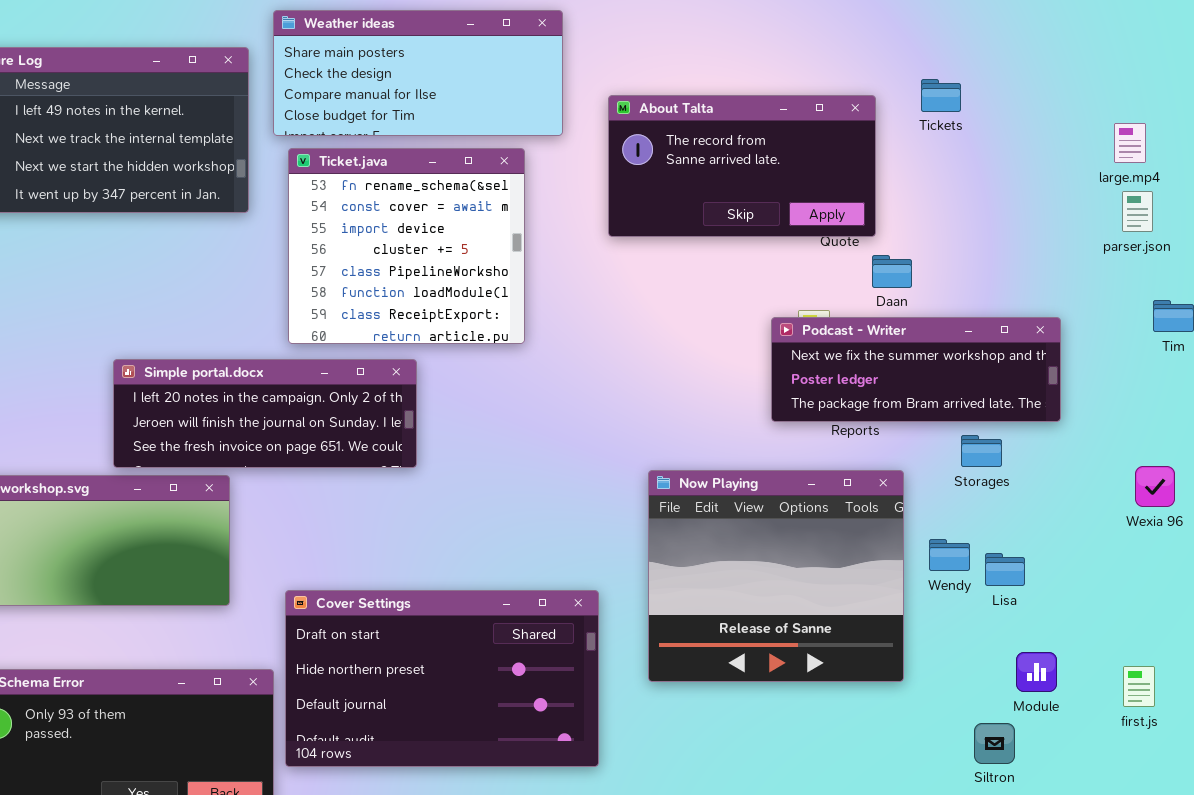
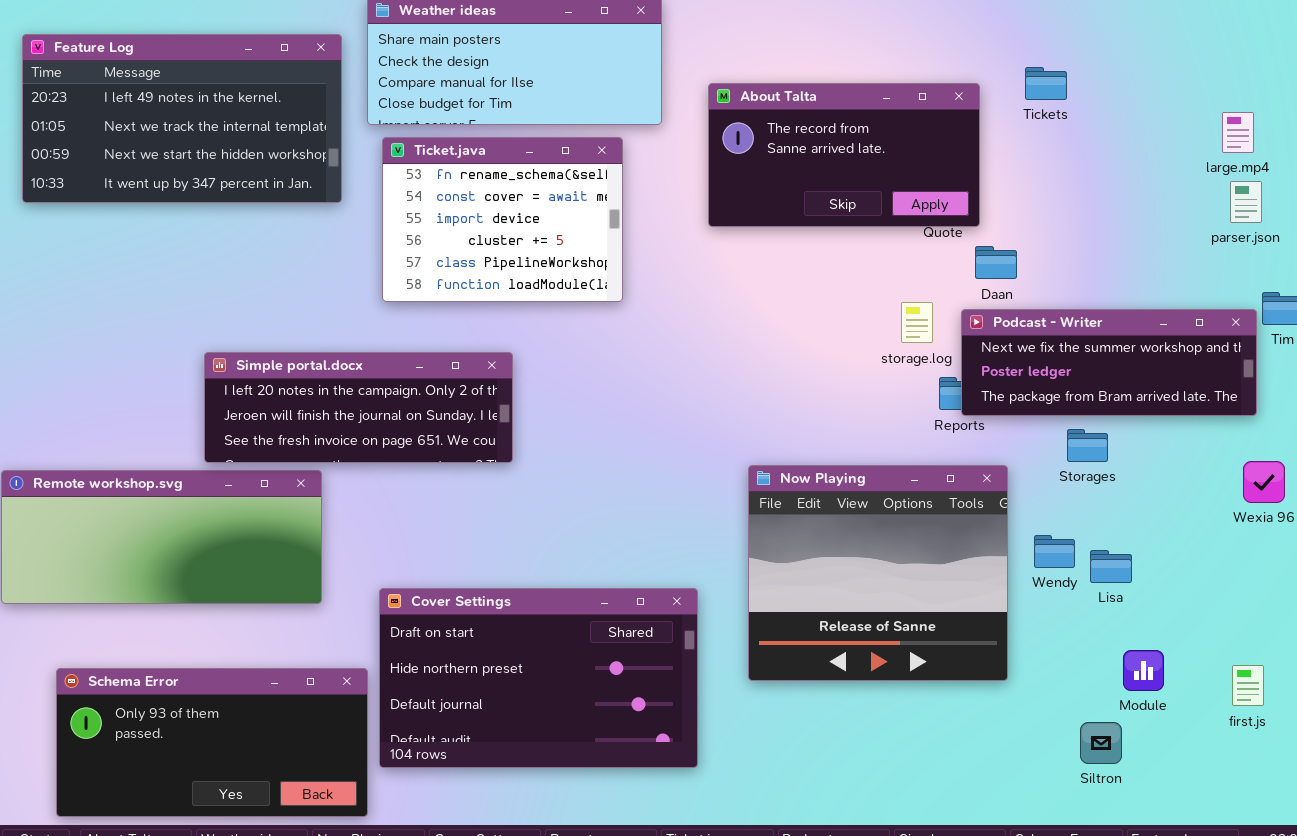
Ticket.java: [288,148,525,344] -> [382,137,623,302], resized
Podcast - Writer: [771,317,1061,422] -> [961,309,1257,416], moved

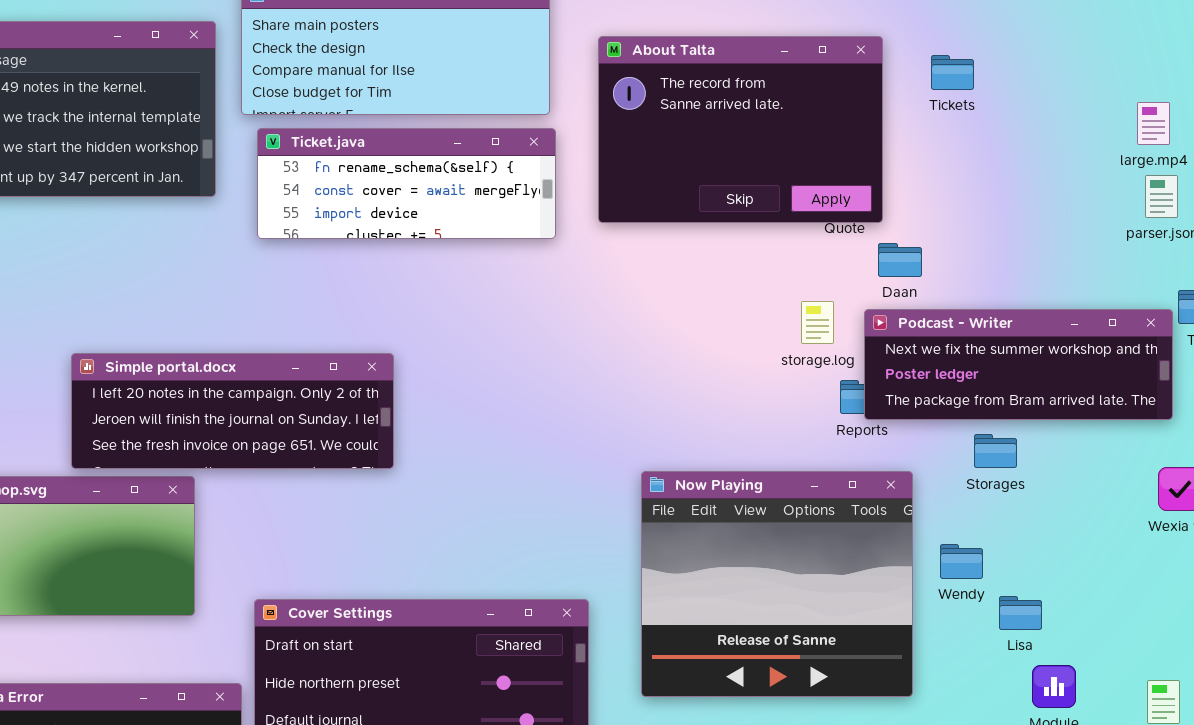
About Talta: [708,83,980,227] -> [598,36,883,223], resized
Ticket.java: [382,137,623,302] -> [257,128,556,239], resized
Lisa: [1090,550,1132,583] -> [999,596,1042,630], moved

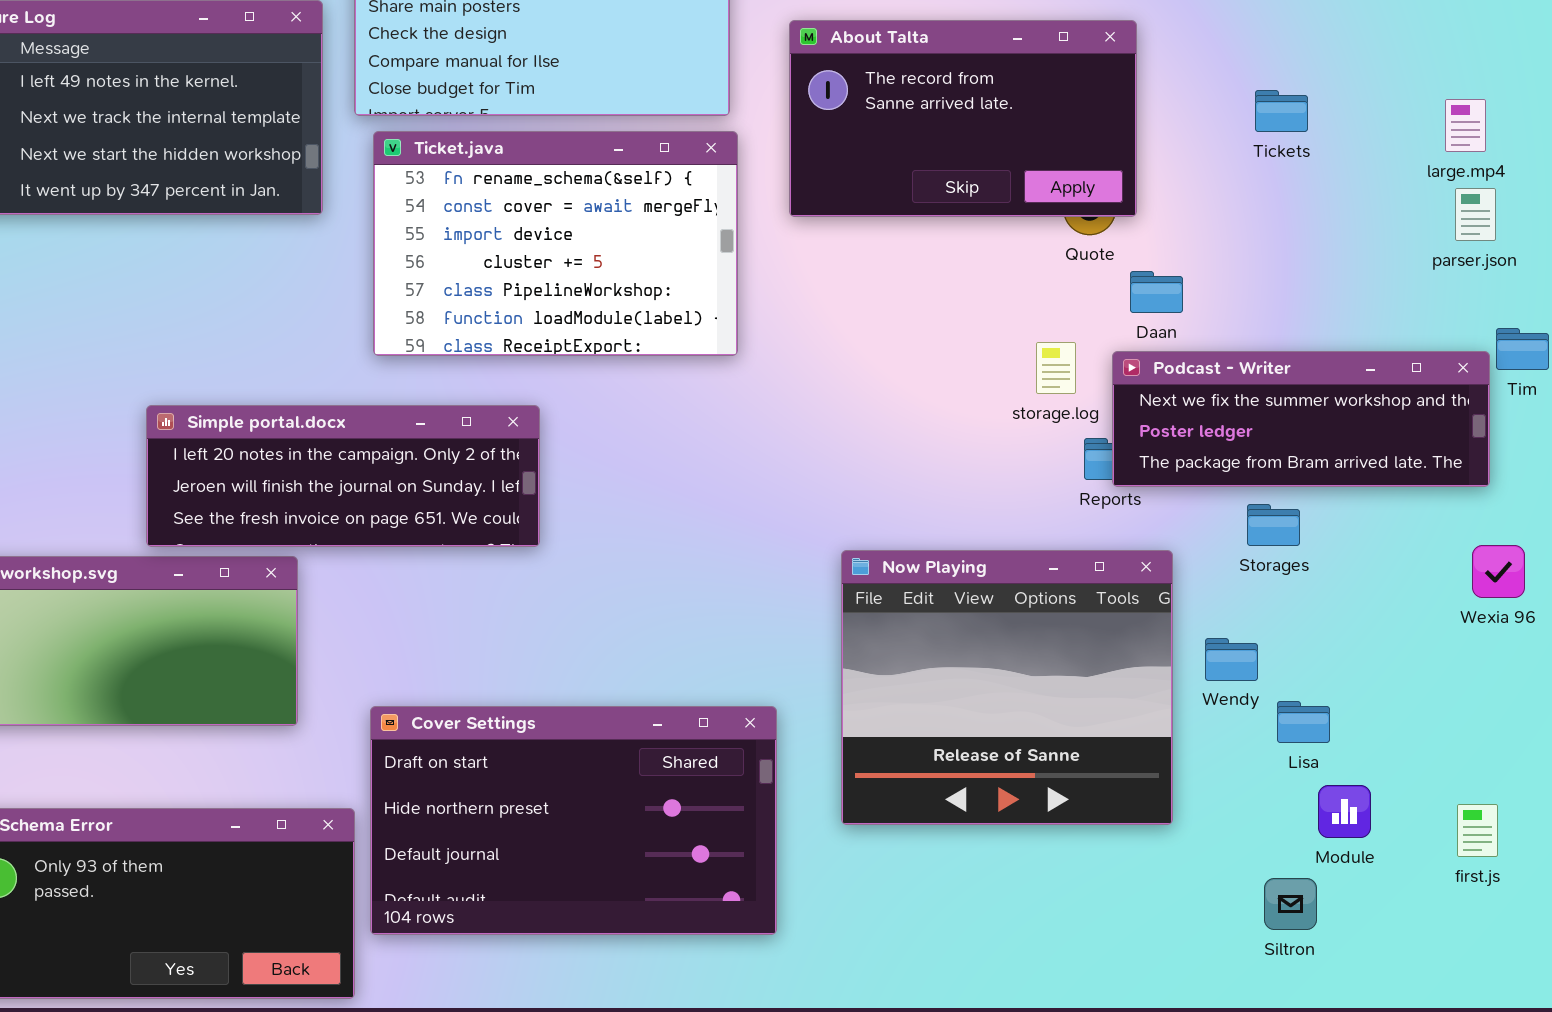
About Talta: [598,36,883,223] -> [789,20,1137,217], resized
Tickets: [931,55,974,90] -> [1255,90,1308,132], moved
Ticket.java: [257,128,556,239] -> [373,131,738,356], resized

